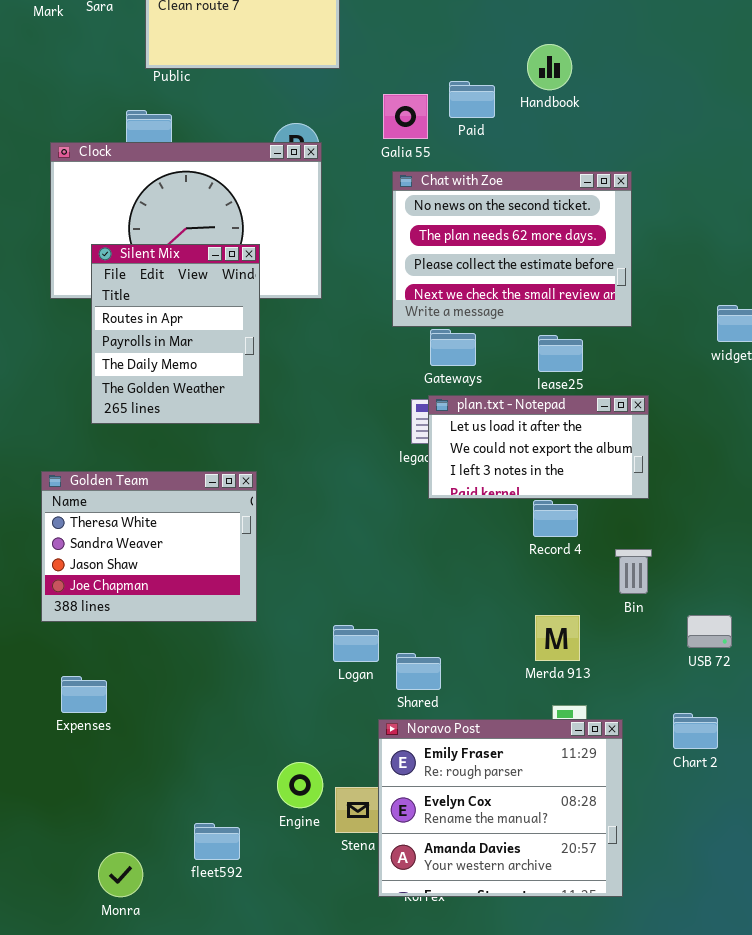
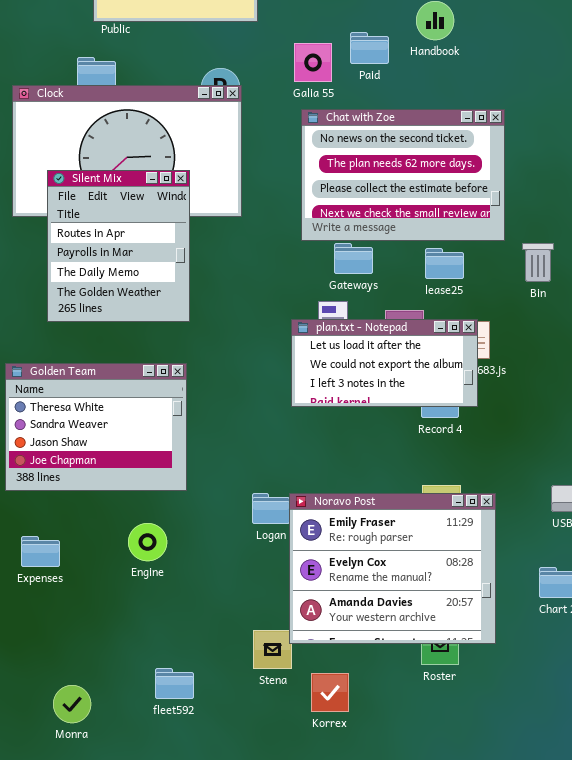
plan.txt - Notepad: [428,395,649,499] -> [291,319,478,407], moved
Bin: [615,549,652,594] -> [522,243,554,282], moved
Noravo Post: [378,719,623,897] -> [289,493,496,644], moved
Engine: [277,762,323,808] -> [128,523,167,561], moved
fleet592: [194,823,240,860] -> [155,668,194,699], moved

